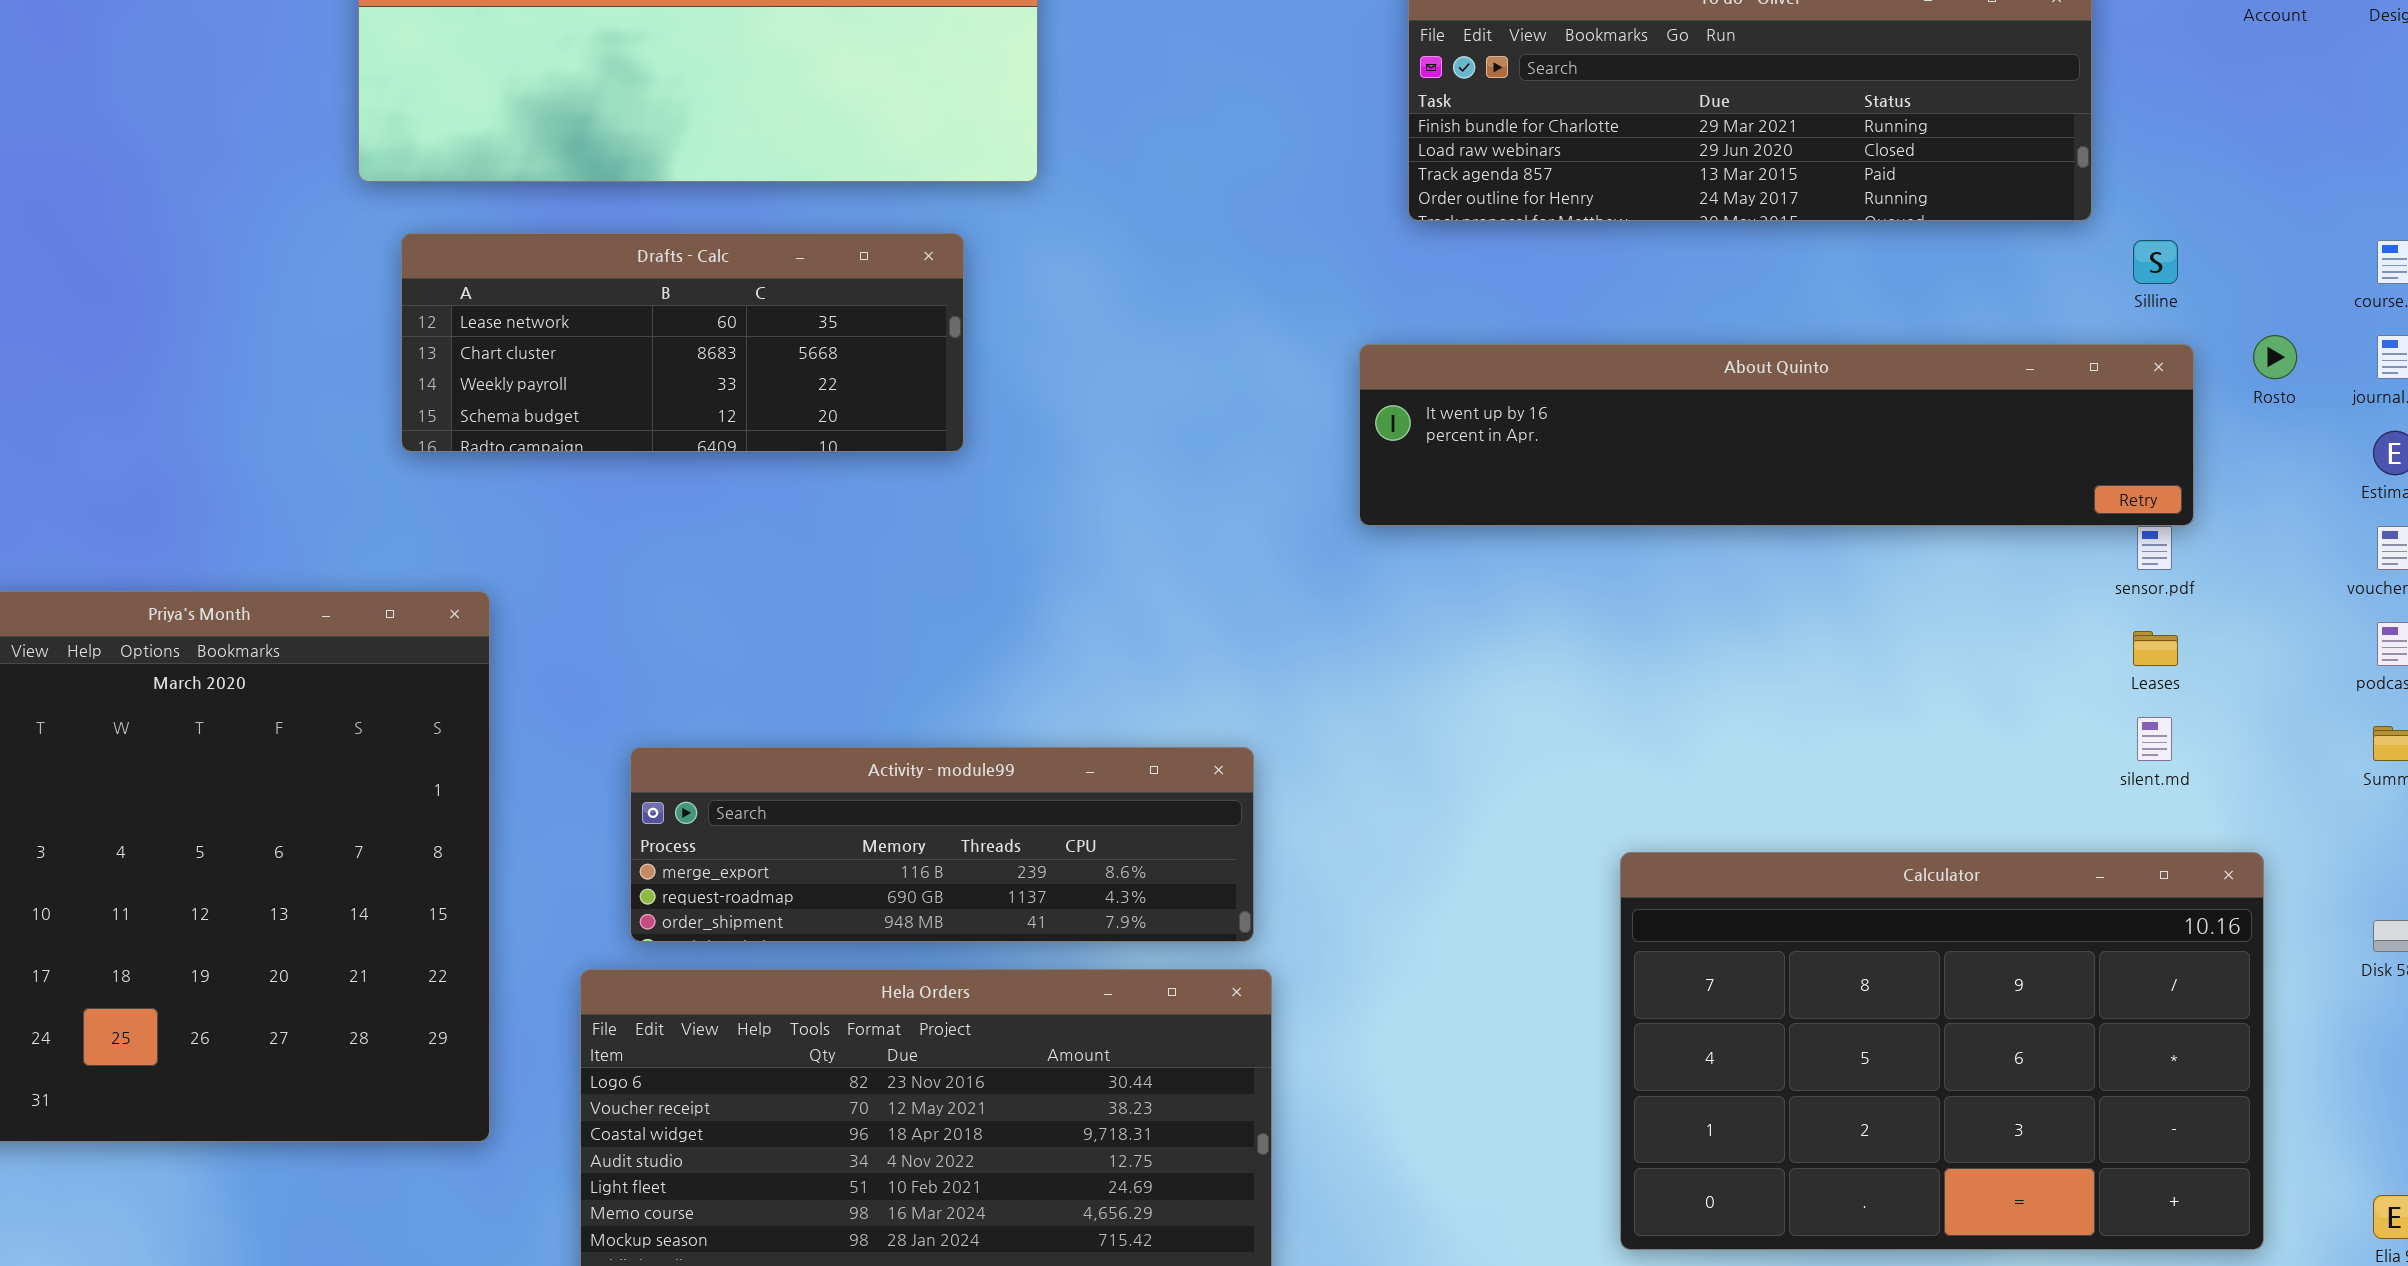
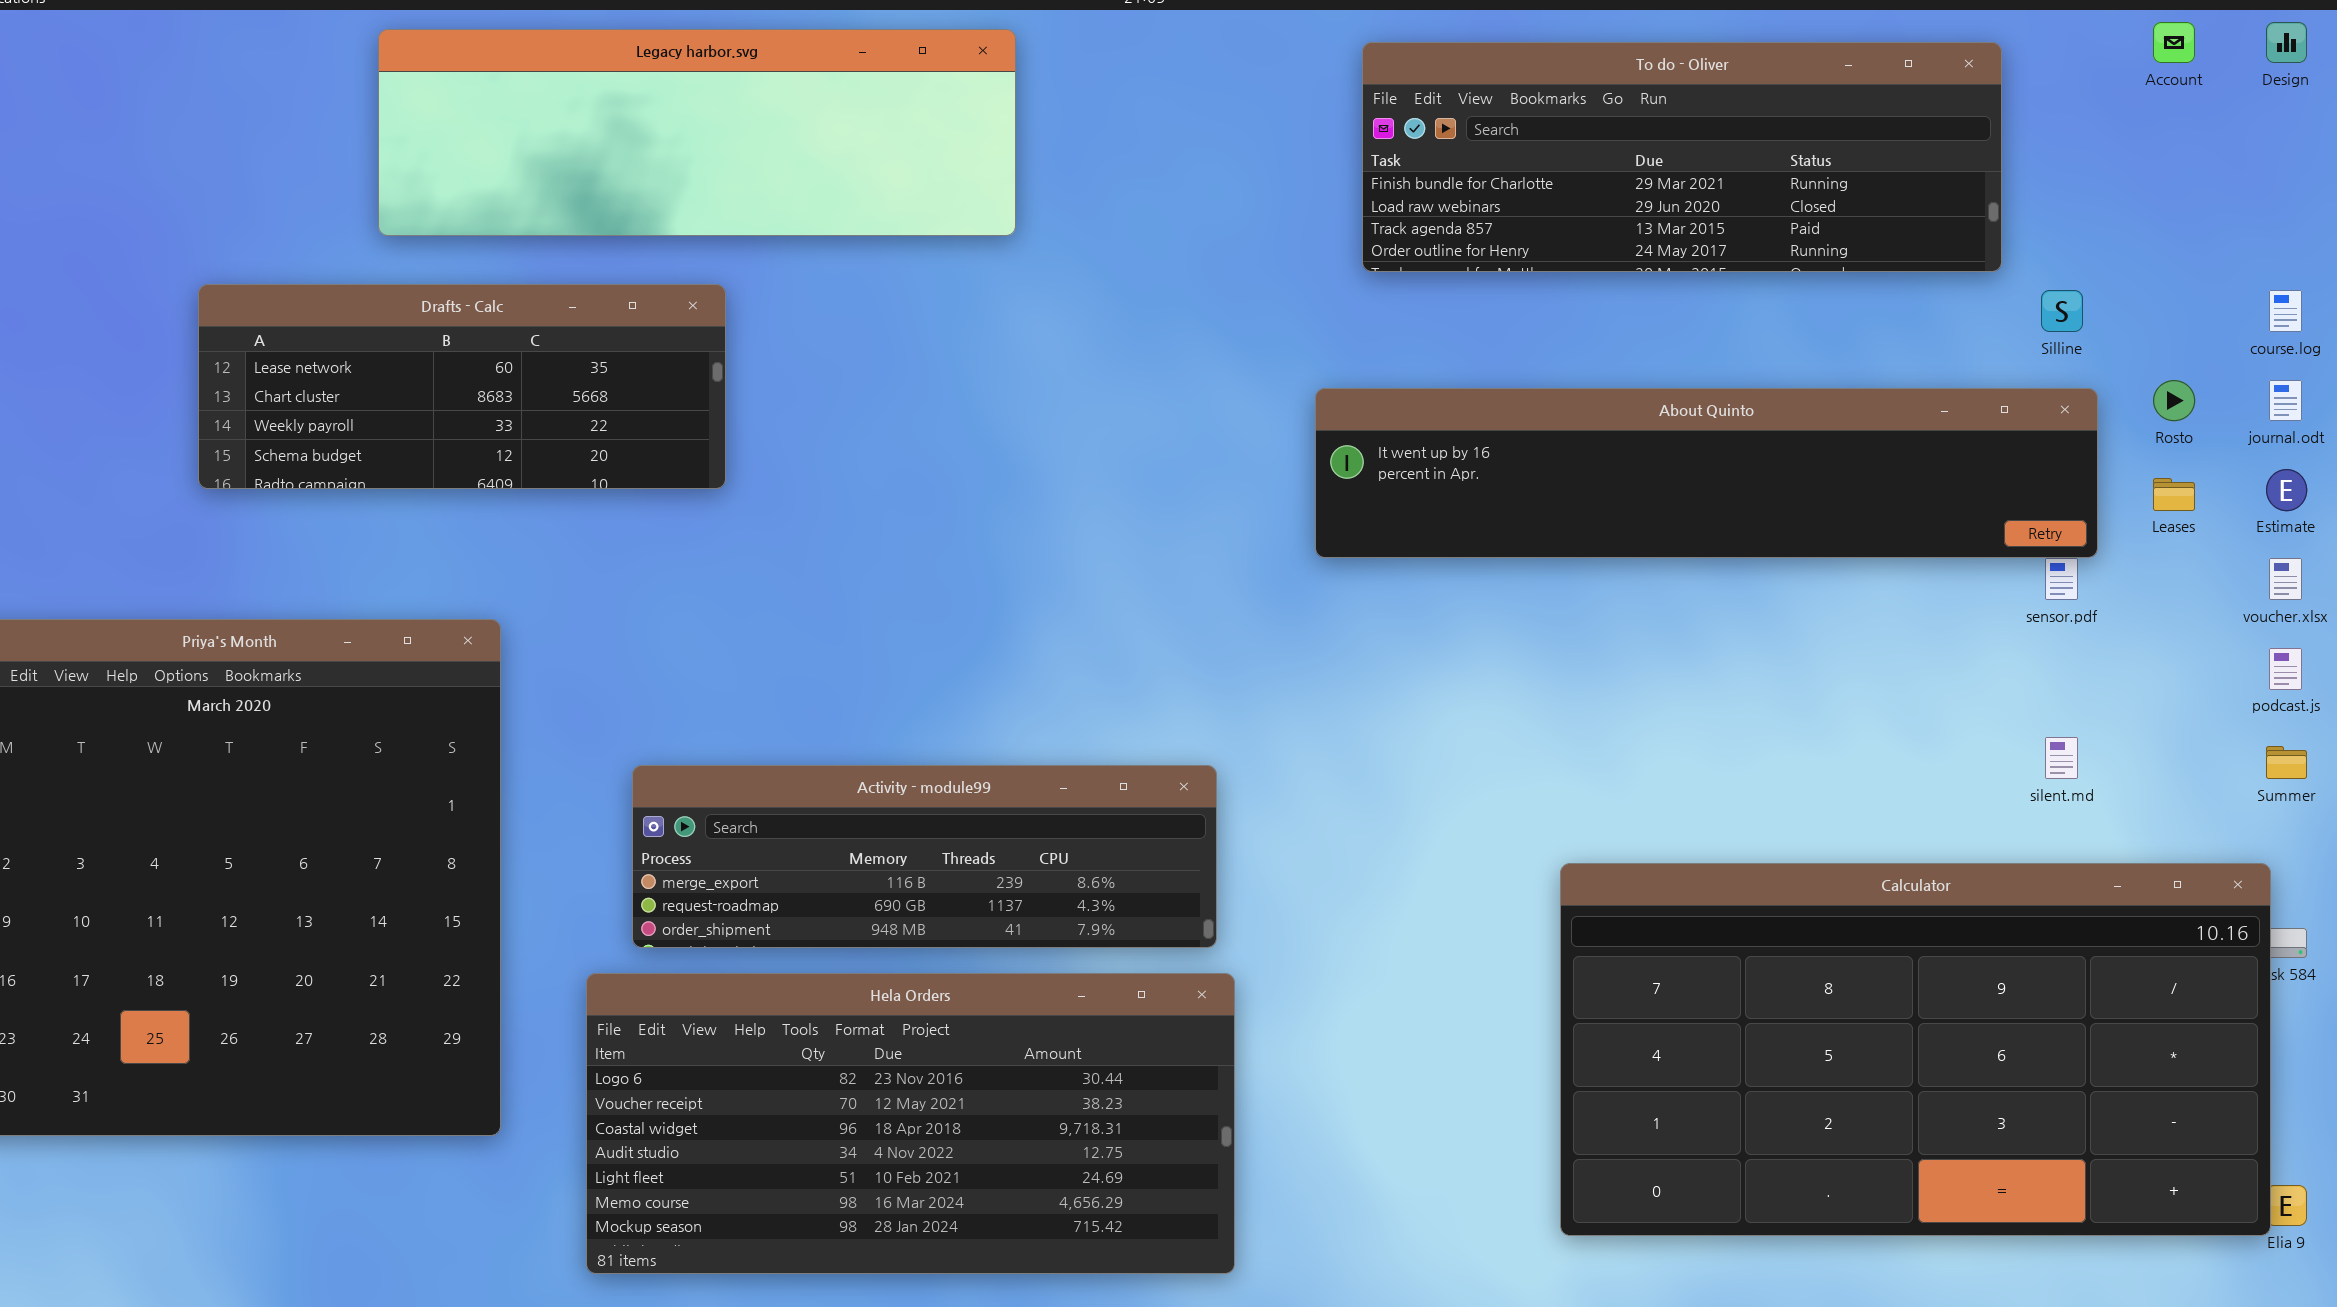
Drafts - Calc: [401,233,964,452] -> [198,284,726,489], moved
Leases: [2133,631,2178,666] -> [2153,478,2195,511], moved
Calculator: [1620,852,2264,1250] -> [1560,863,2271,1236], resized

